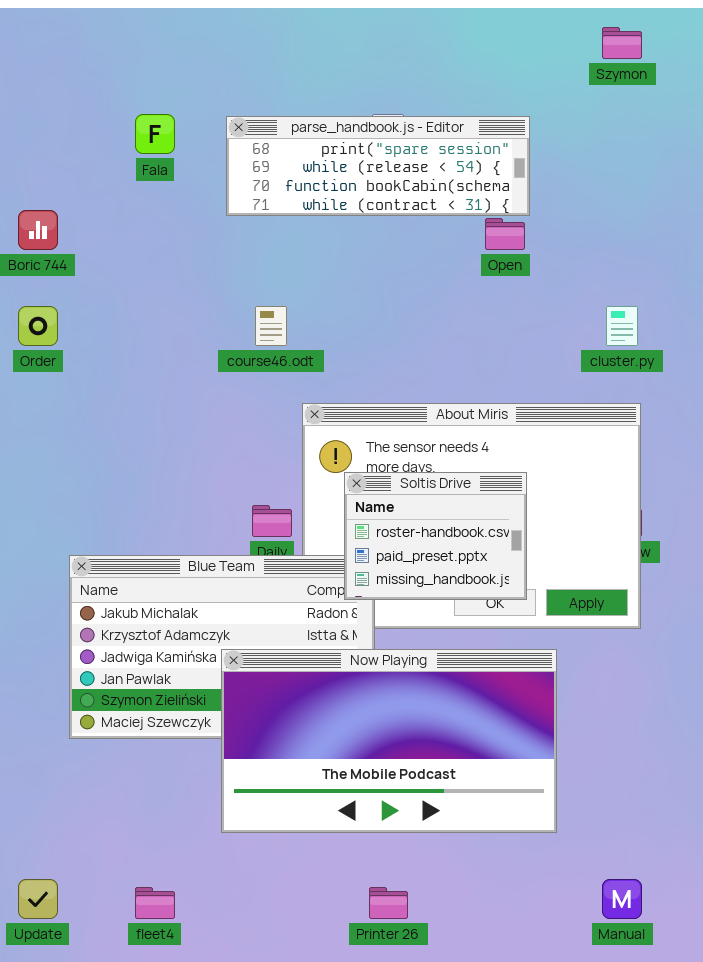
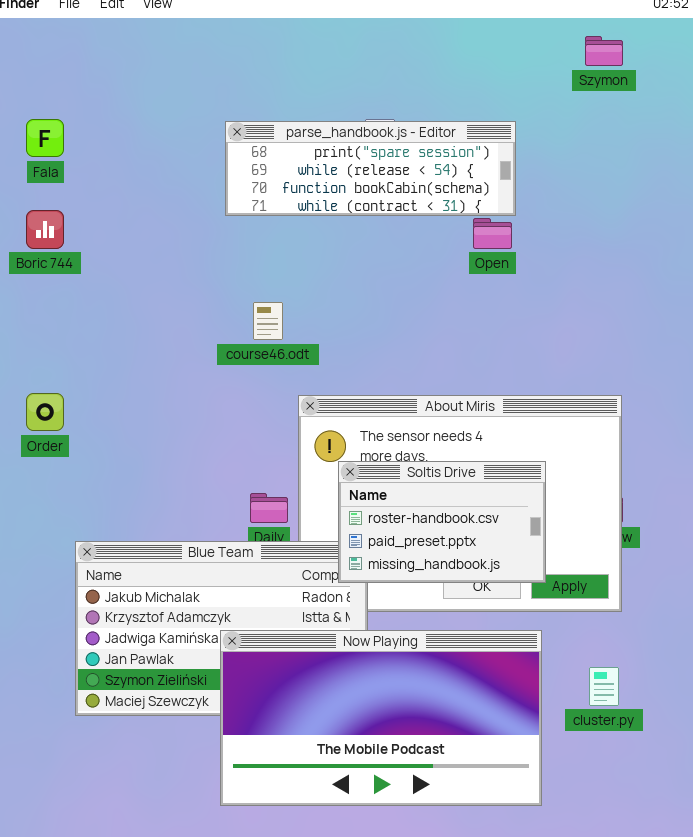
Fala: [135,114,175,154] -> [26,119,64,157], moved
Order: [18,306,58,346] -> [26,393,64,431], moved
cluster.py: [606,306,638,346] -> [589,667,619,706], moved
Soltis Drive: [344,472,527,600] -> [338,461,546,583], resized

